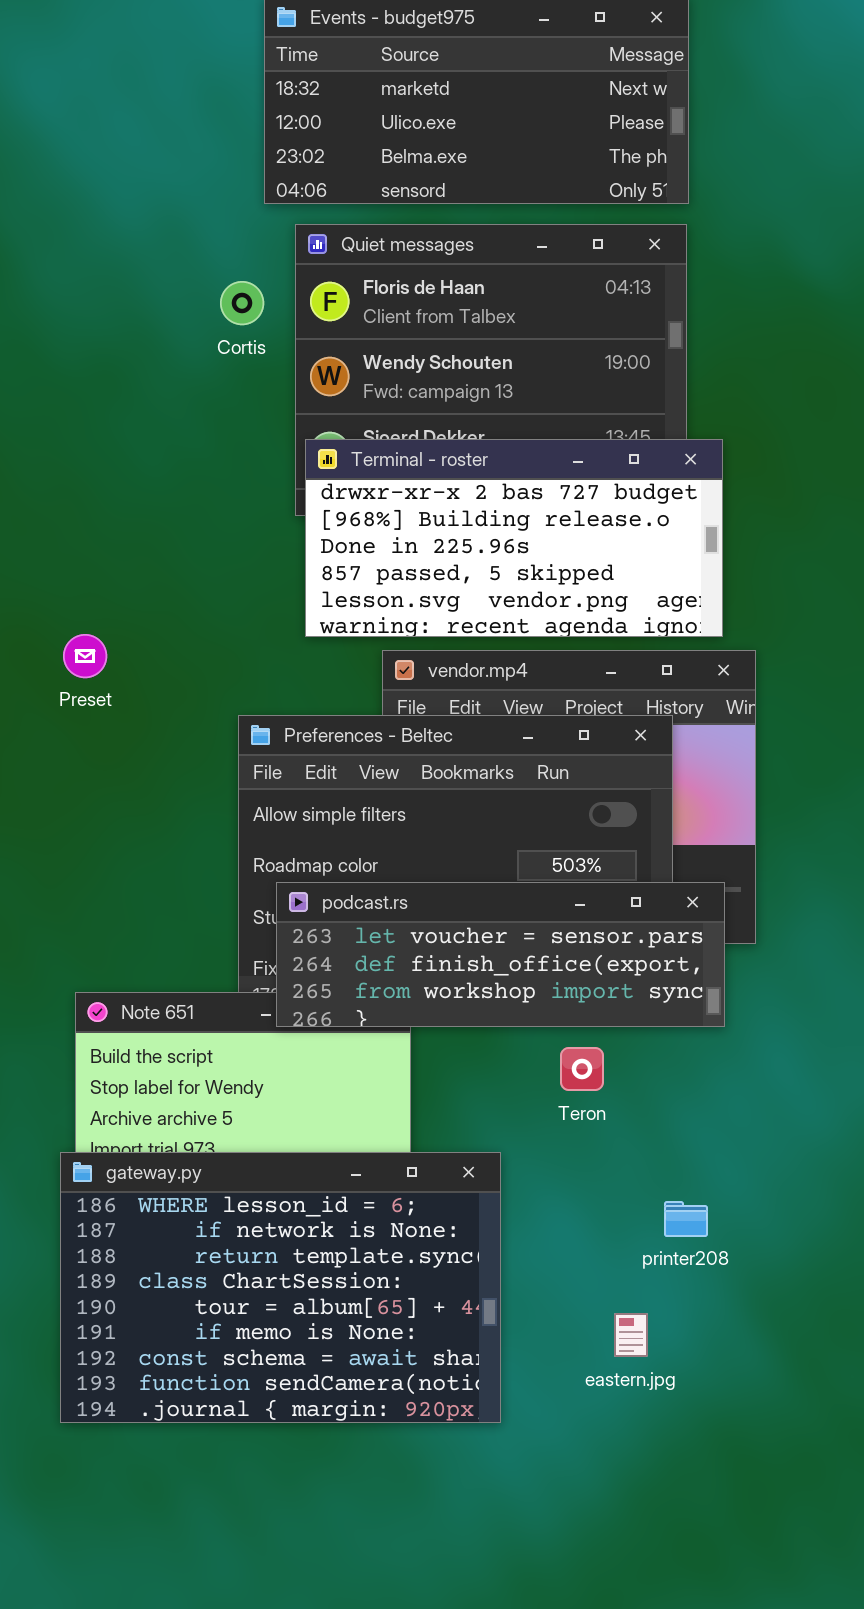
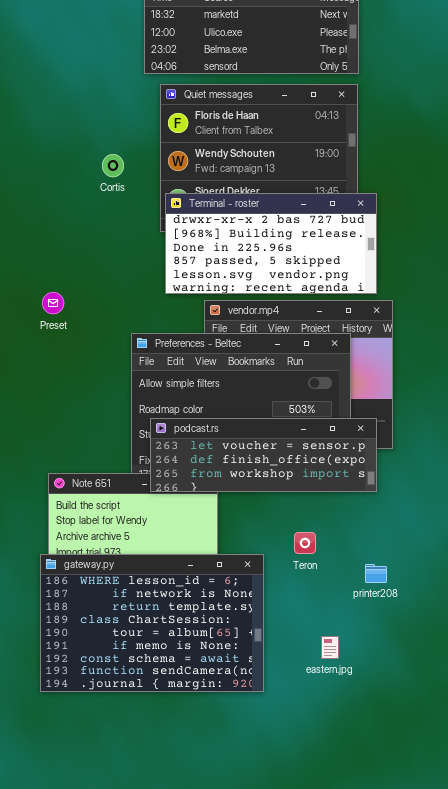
Cortis: [220,281,264,325] -> [102,154,124,177], moved
Teron: [560,1047,604,1091] -> [294,532,316,554], moved
printer208: [664,1201,708,1237] -> [365,564,387,583], moved

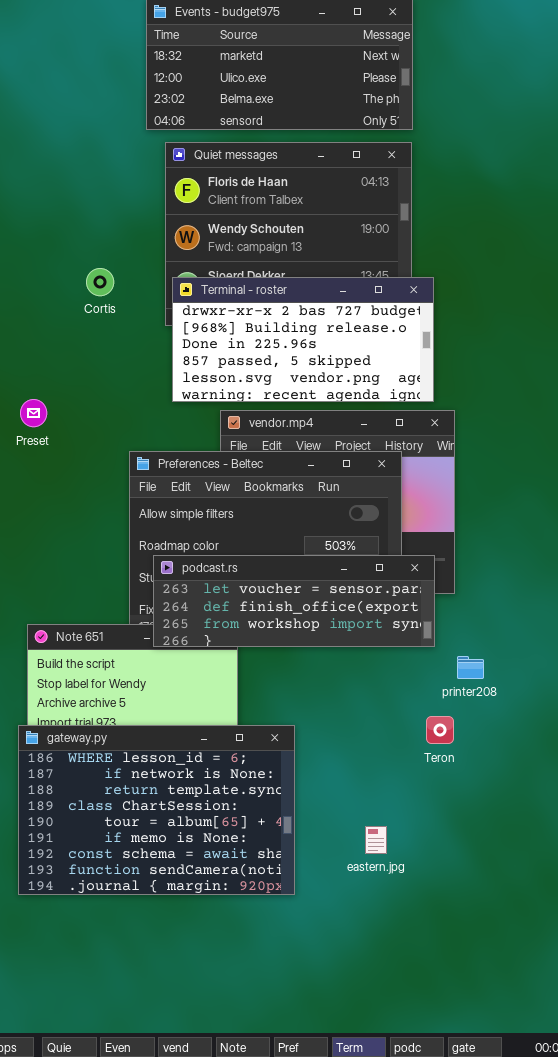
Cortis: [102,154,124,177] -> [86,268,114,296], moved
Teron: [294,532,316,554] -> [426,716,454,744], moved
printer208: [365,564,387,583] -> [457,656,484,679], moved

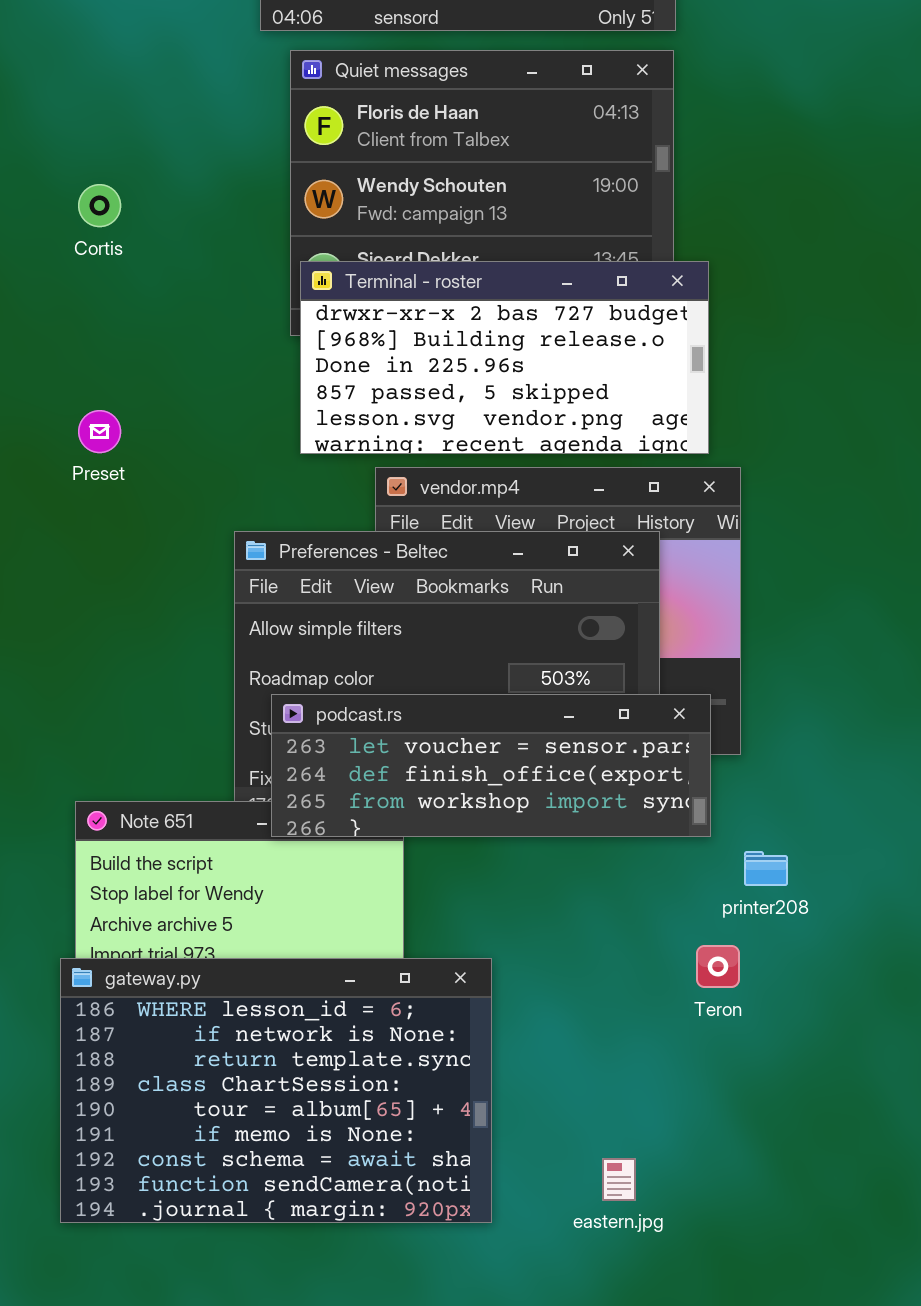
Cortis: [86,268,114,296] -> [78,184,121,227], moved
Preset: [20,399,47,427] -> [78,410,121,453], moved
eastern.jpg: [365,826,387,854] -> [602,1158,636,1201], moved

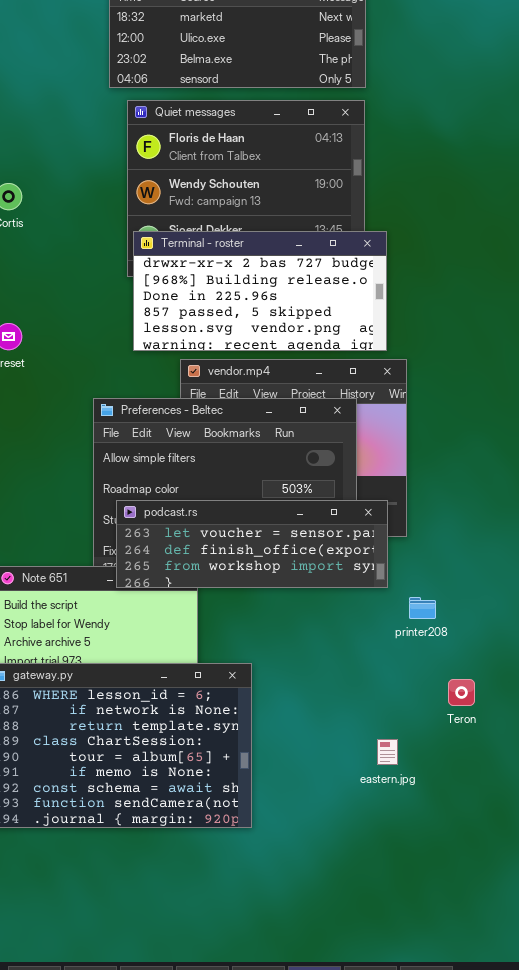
Teron: [696,945,740,988] -> [448,679,475,706], moved
eastern.jpg: [602,1158,636,1201] -> [377,739,398,765], moved

